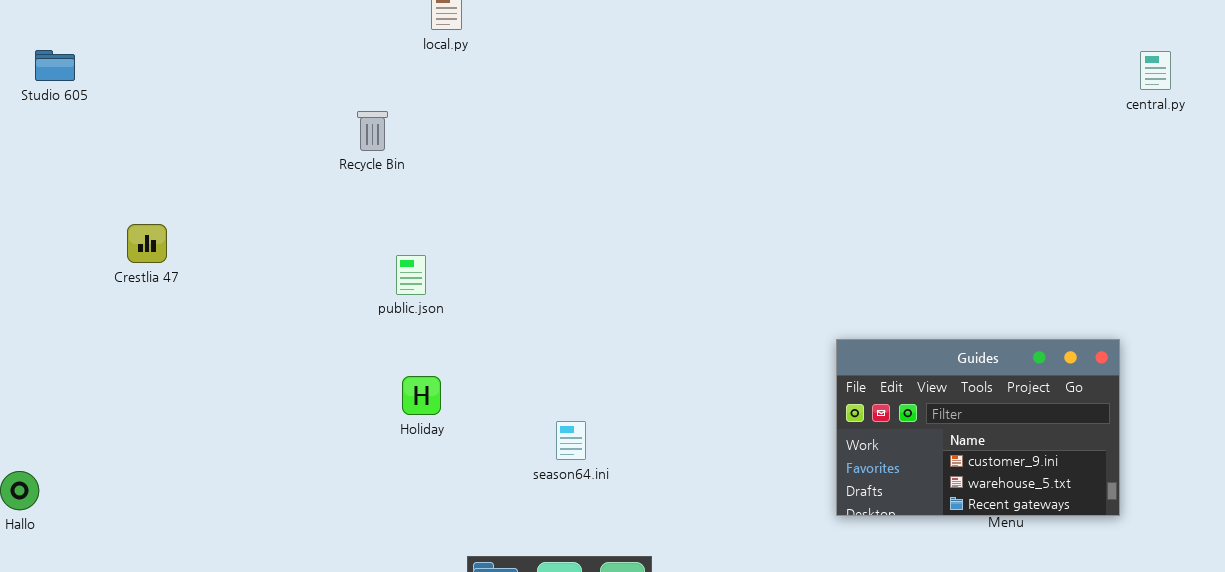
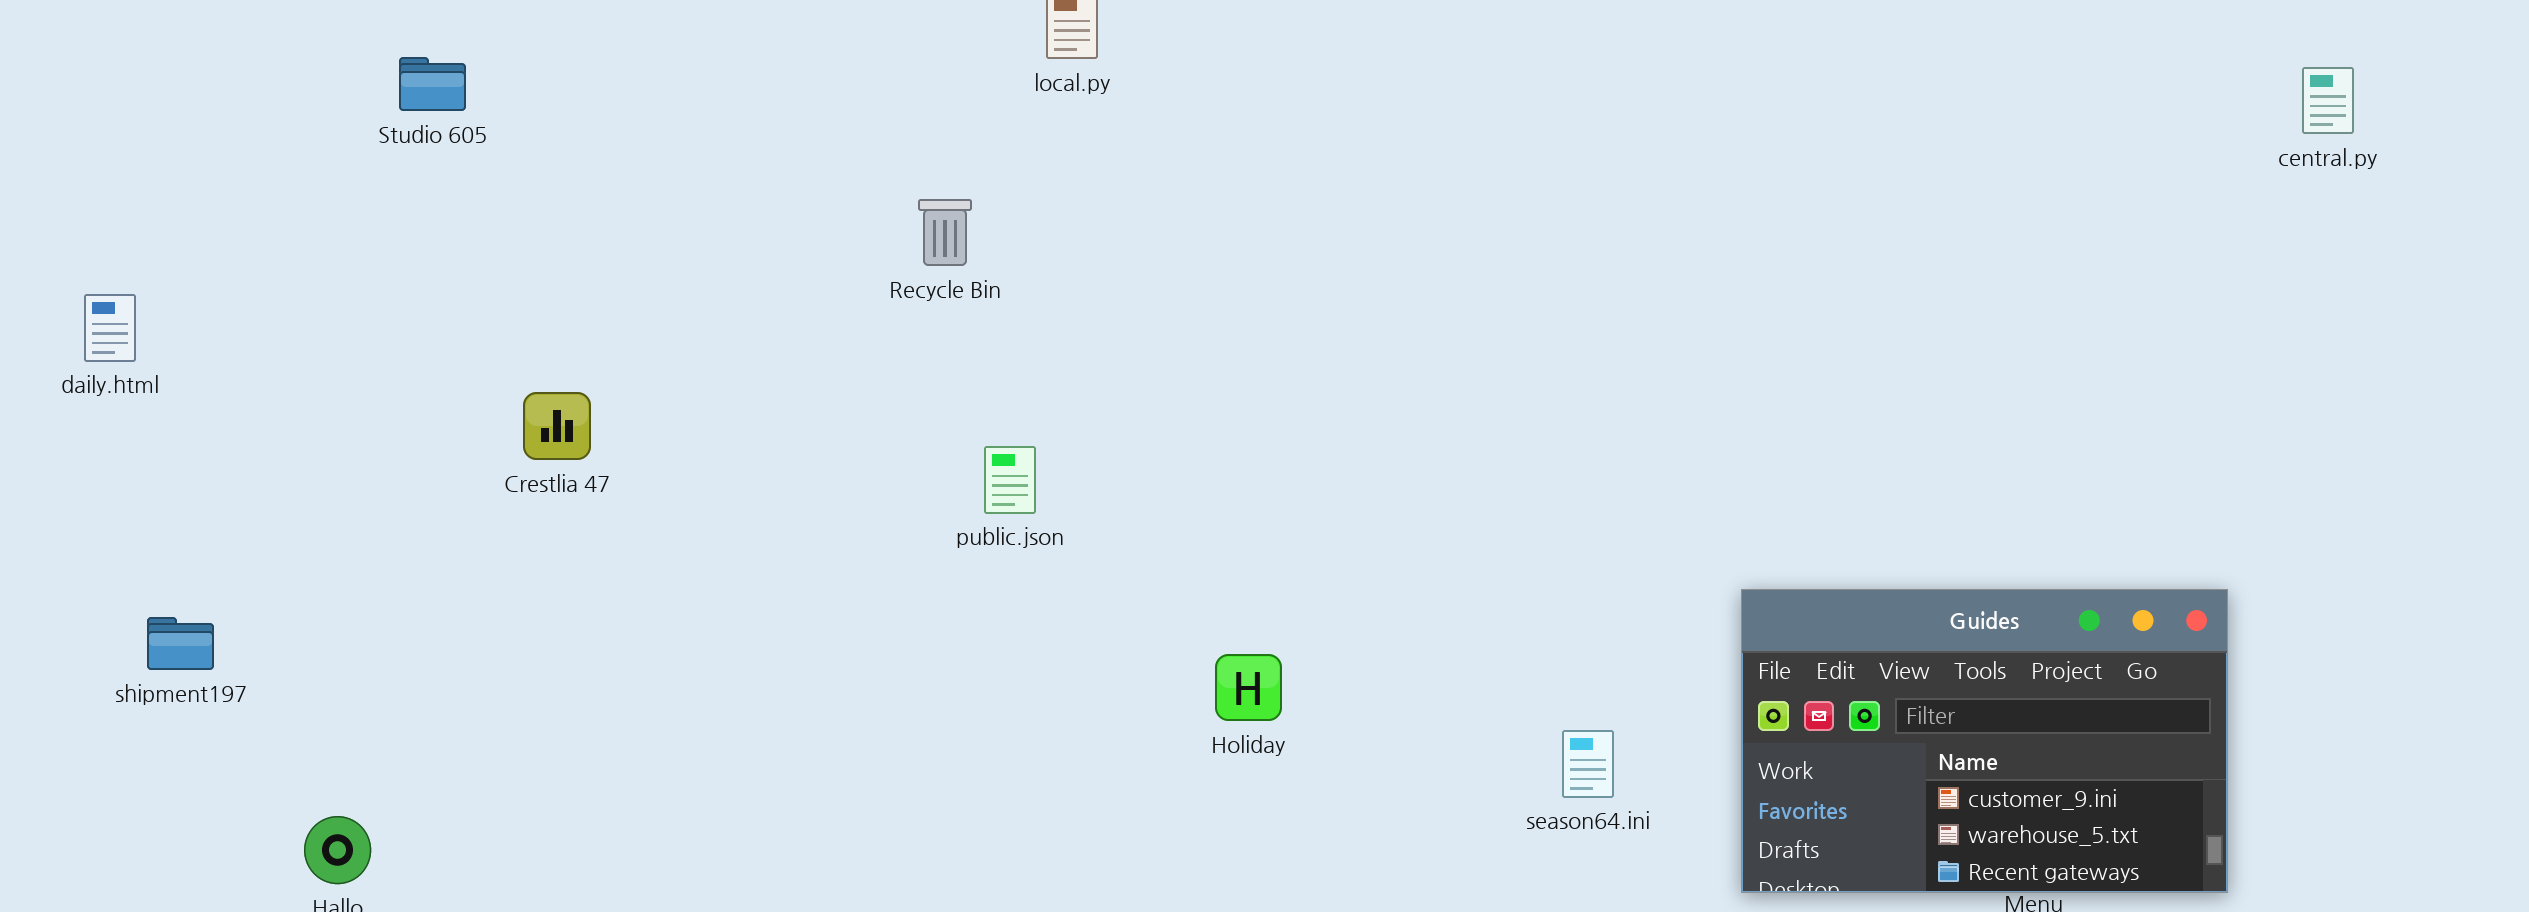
Studio 605: [35,50,75,81] -> [399,57,466,111], moved
central.py: [1140,51,1171,90] -> [2302,67,2354,134], moved
Holiday: [402,376,441,415] -> [1215,654,1282,721], moved
season64.ini: [556,421,586,460] -> [1562,730,1614,798], moved

